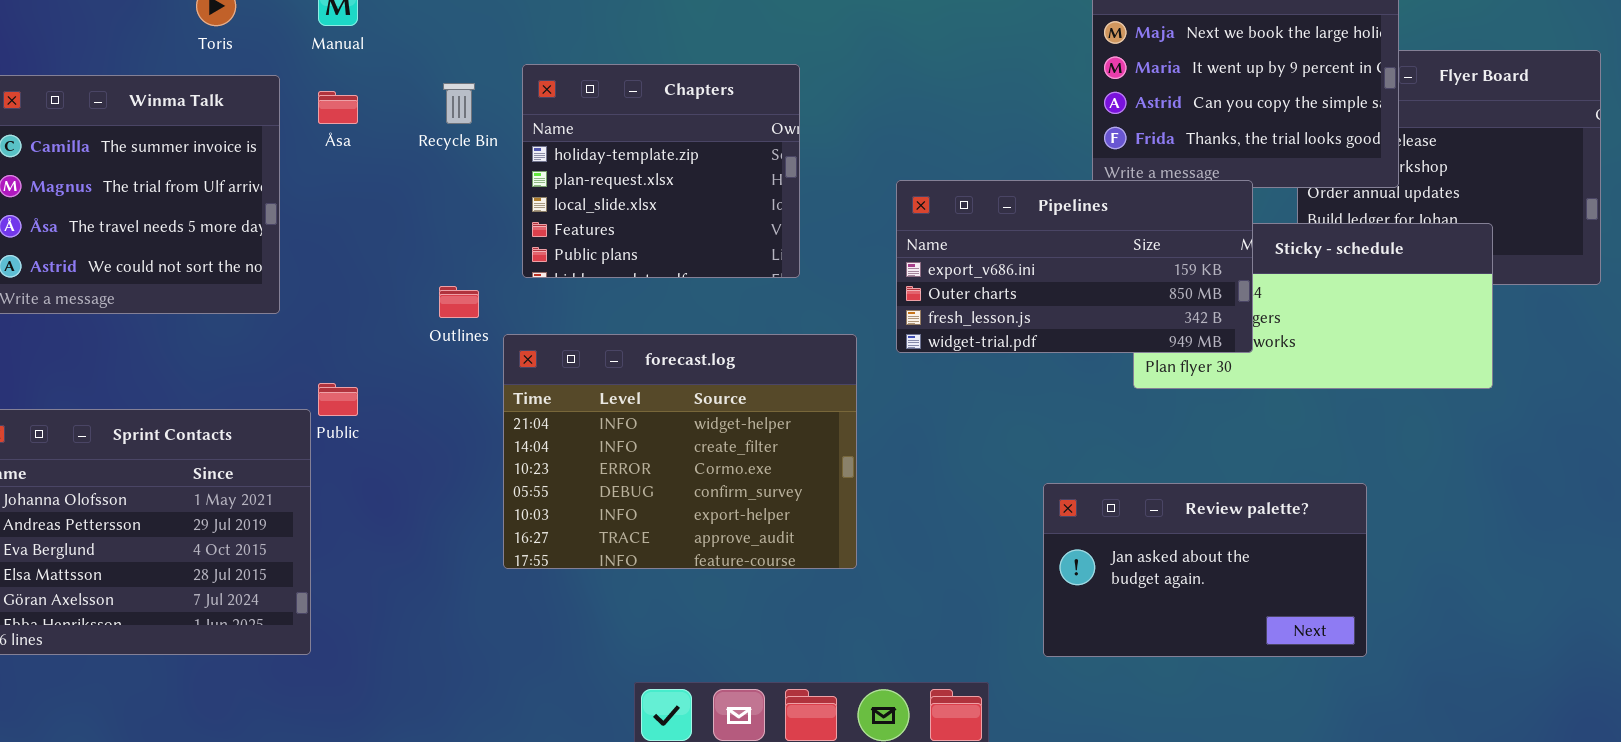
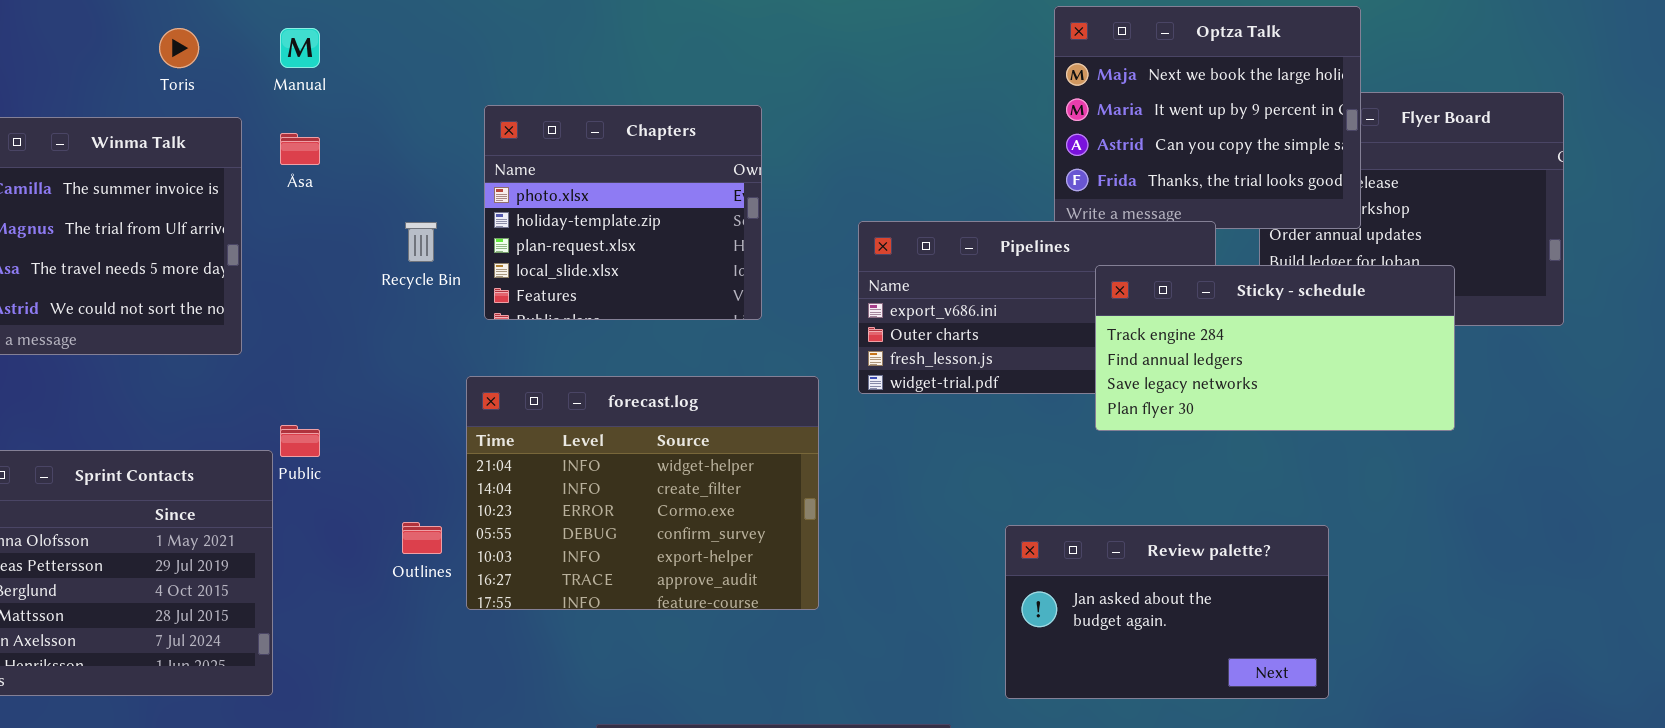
Chapters: [522,64,800,278] -> [484,105,762,320], scrolled up 1 row
Recycle Bin: [443,83,475,124] -> [405,222,437,262], moved
Sticky - schedule: [1133,223,1493,389] -> [1095,265,1455,431], raised
Outlines: [439,286,479,318] -> [402,522,442,554], moved

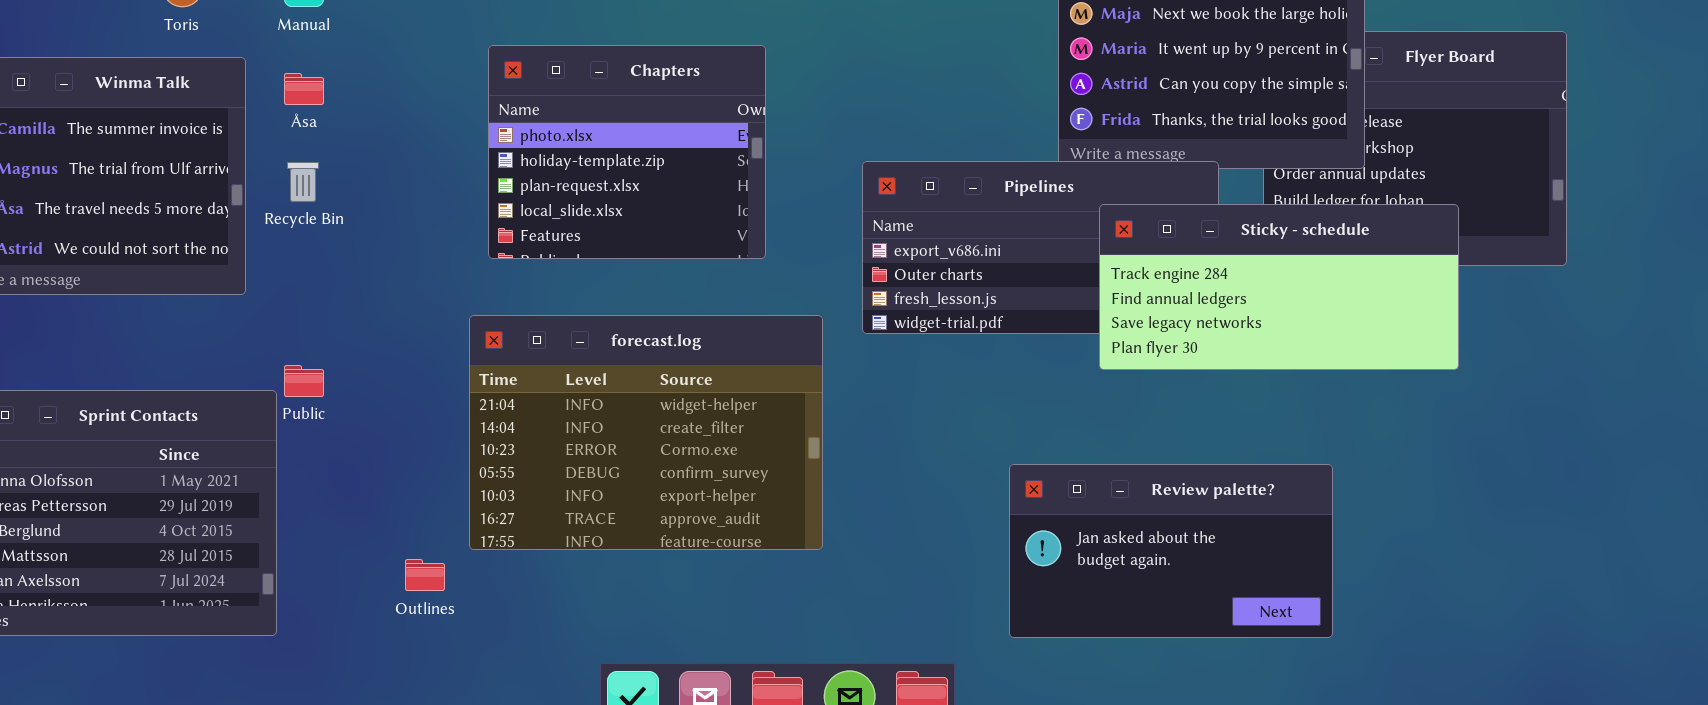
Recycle Bin: [405,222,437,262] -> [287,162,319,202], moved
Outlines: [402,522,442,554] -> [405,559,445,591], moved

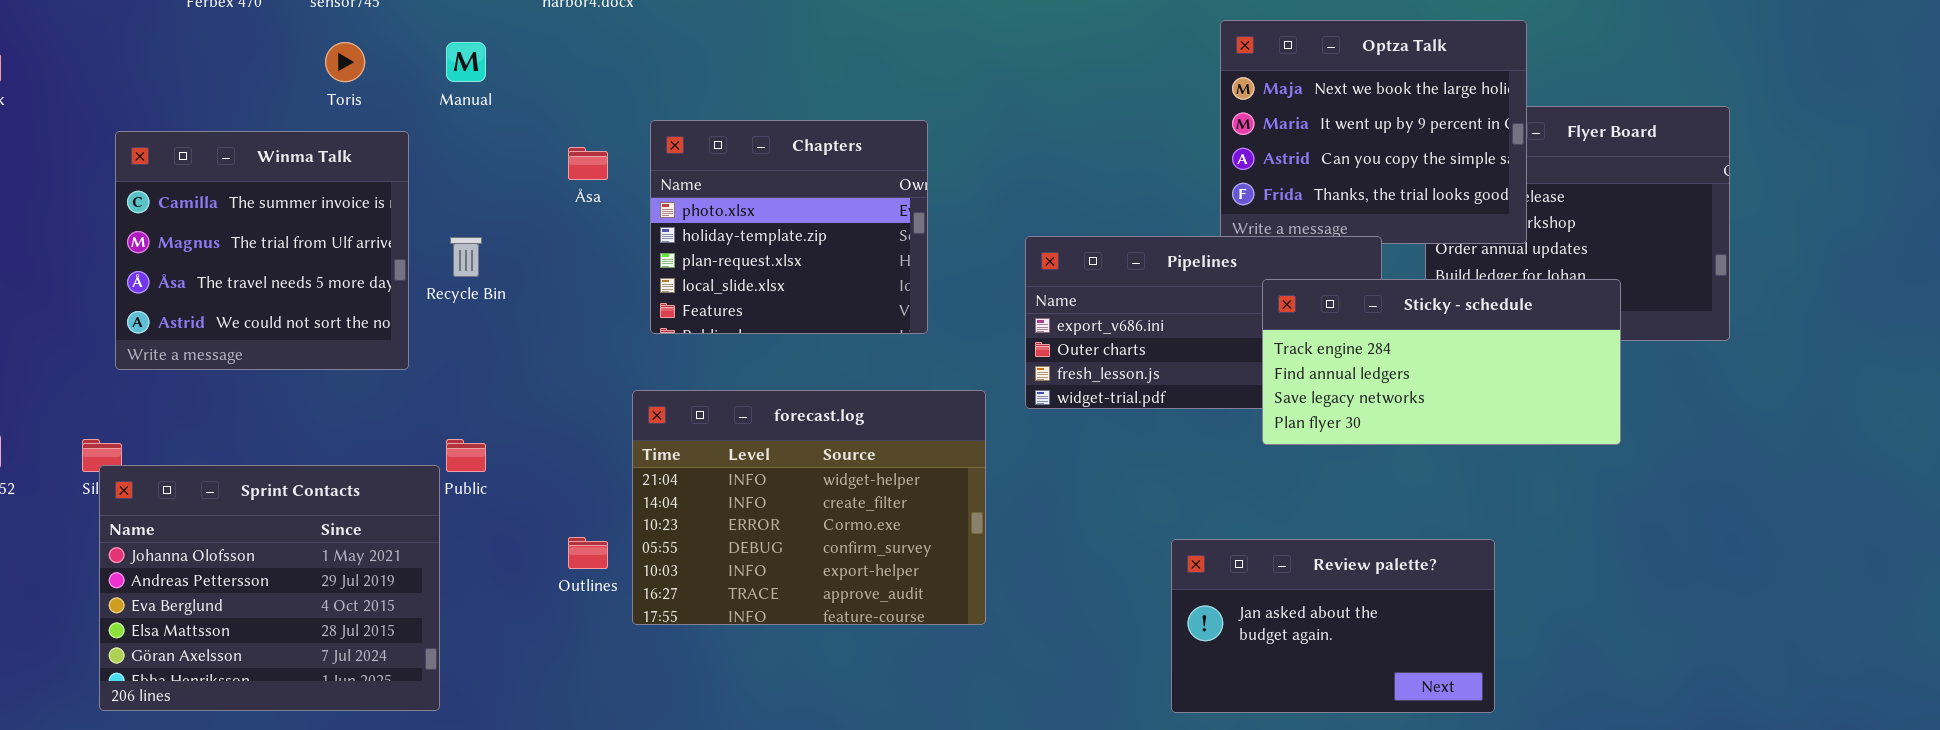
Åsa: [284,73,324,105] -> [568,147,608,180], moved
Outlines: [405,559,445,591] -> [568,537,608,569], moved

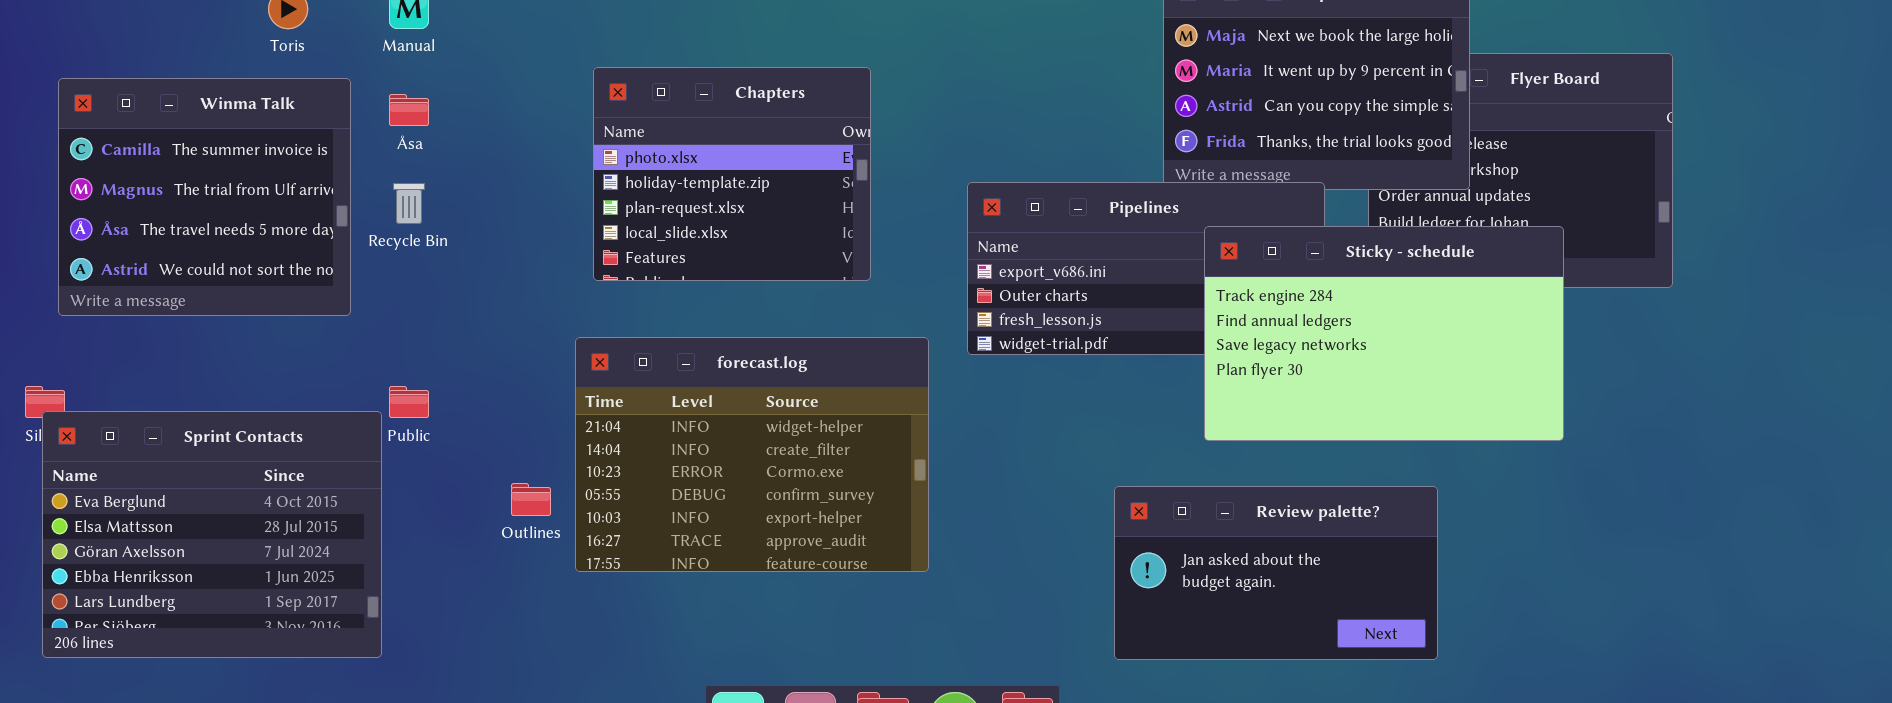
Åsa: [568,147,608,180] -> [389,94,429,126], moved
Sticky - schedule: [1262,279,1621,445] -> [1204,226,1564,441], resized
Sprint Contacts: [99,465,440,711] -> [42,411,382,658], scrolled down 2 rows

